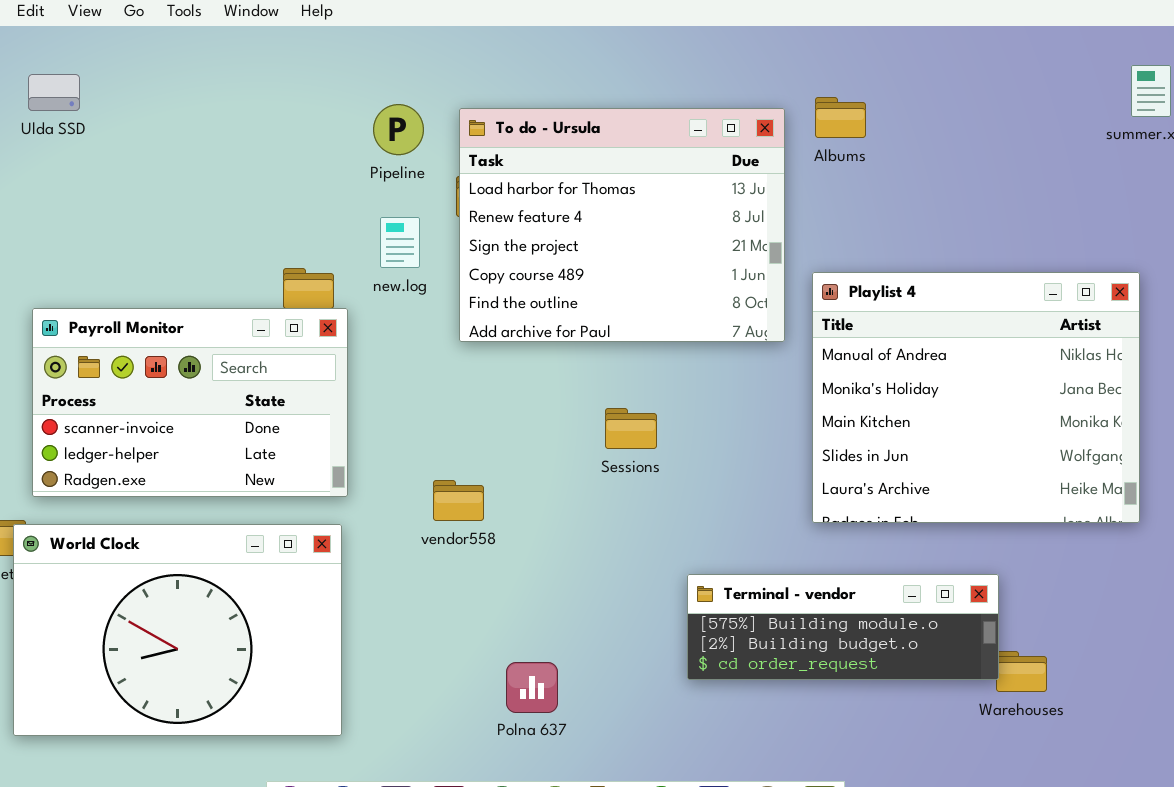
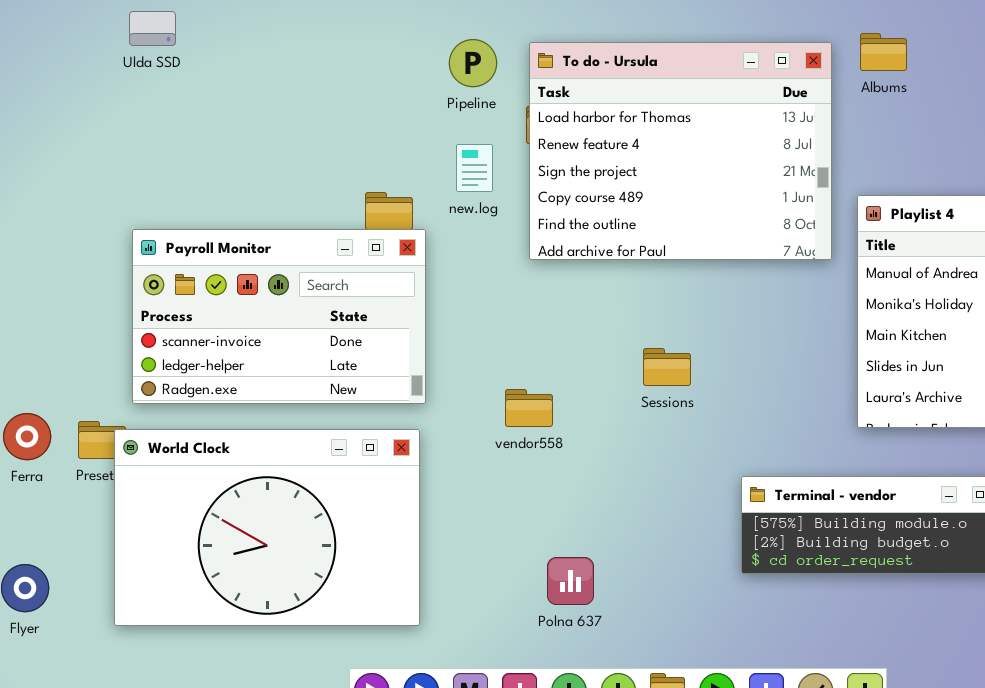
Sessions: [605,408,657,449] -> [643,348,691,386], moved
Polna 637: [506,662,558,713] -> [547,557,594,605], moved

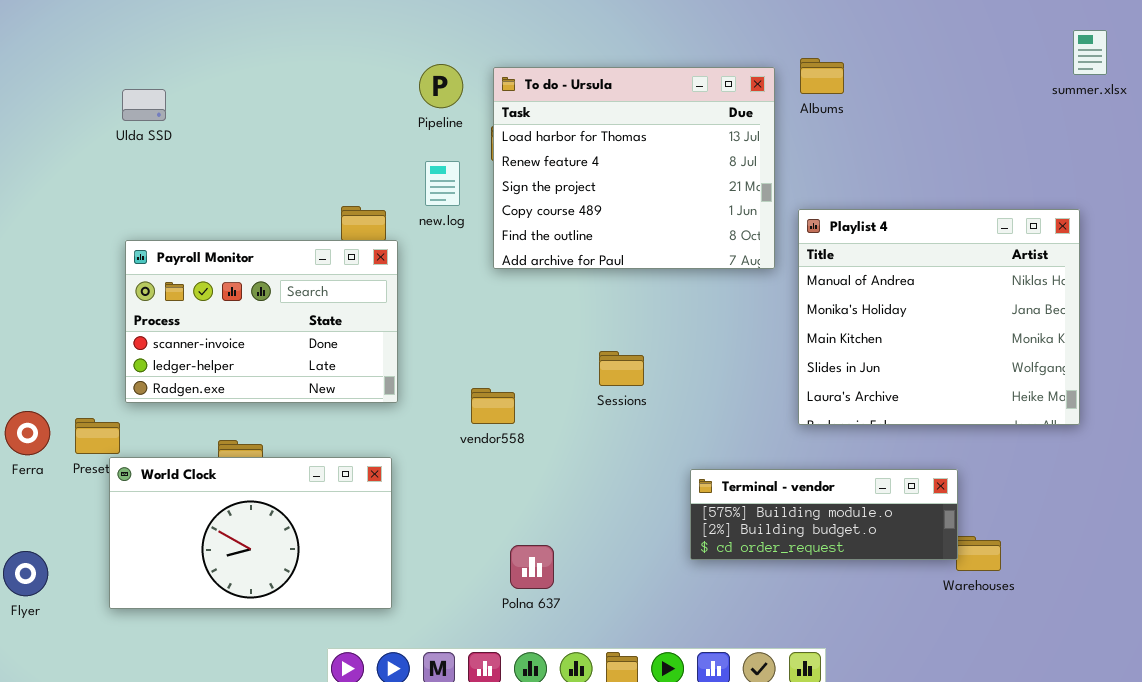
Ulda SSD: [129,11,176,46] -> [122,89,166,121], moved
World Clock: [114,429,420,626] -> [109,457,392,609], resized

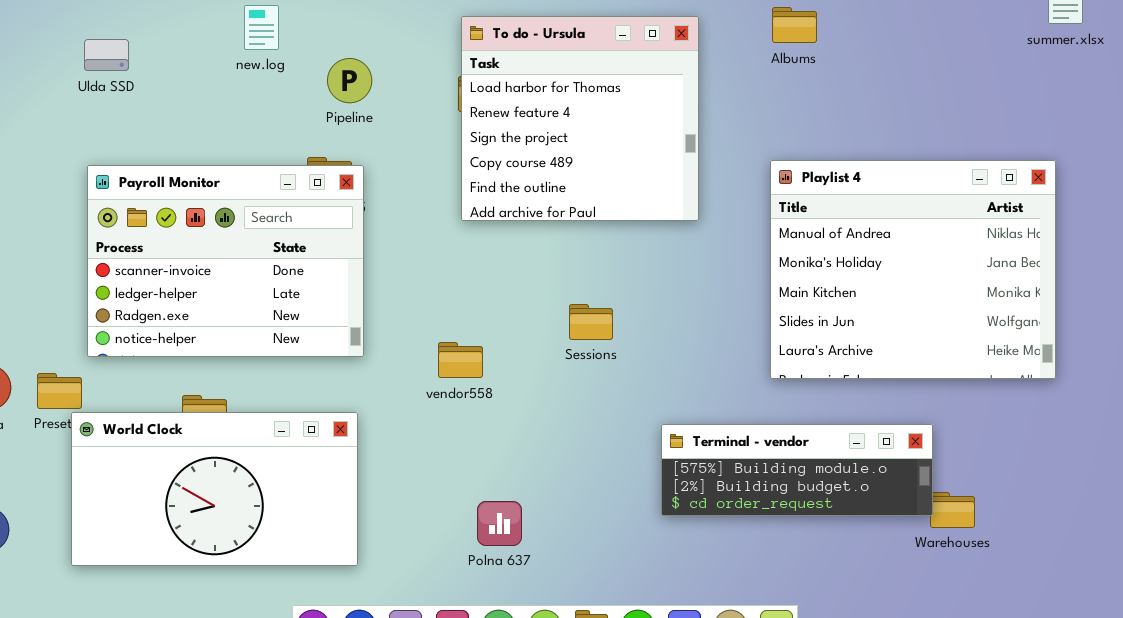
Pipeline: [419,64,463,108] -> [327,58,372,103], moved
To do - Ursula: [493,67,775,269] -> [461,16,699,221], resized
new.log: [425,161,460,206] -> [244,5,279,50], moved
Payroll Monitor: [125,240,398,403] -> [87,165,364,357], resized

